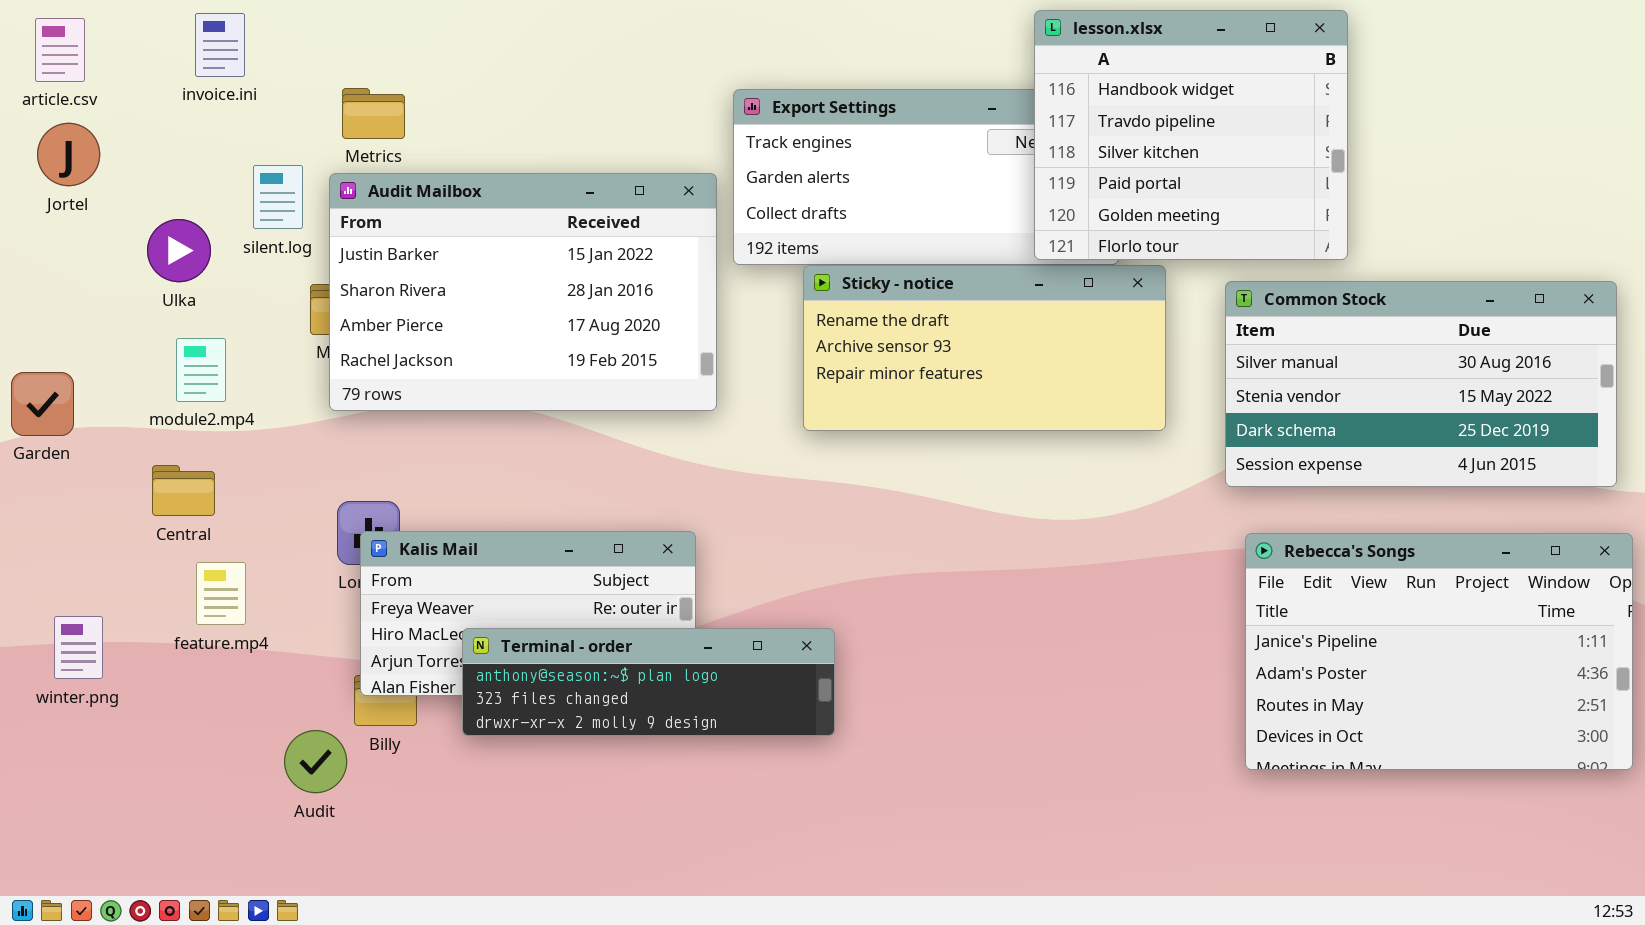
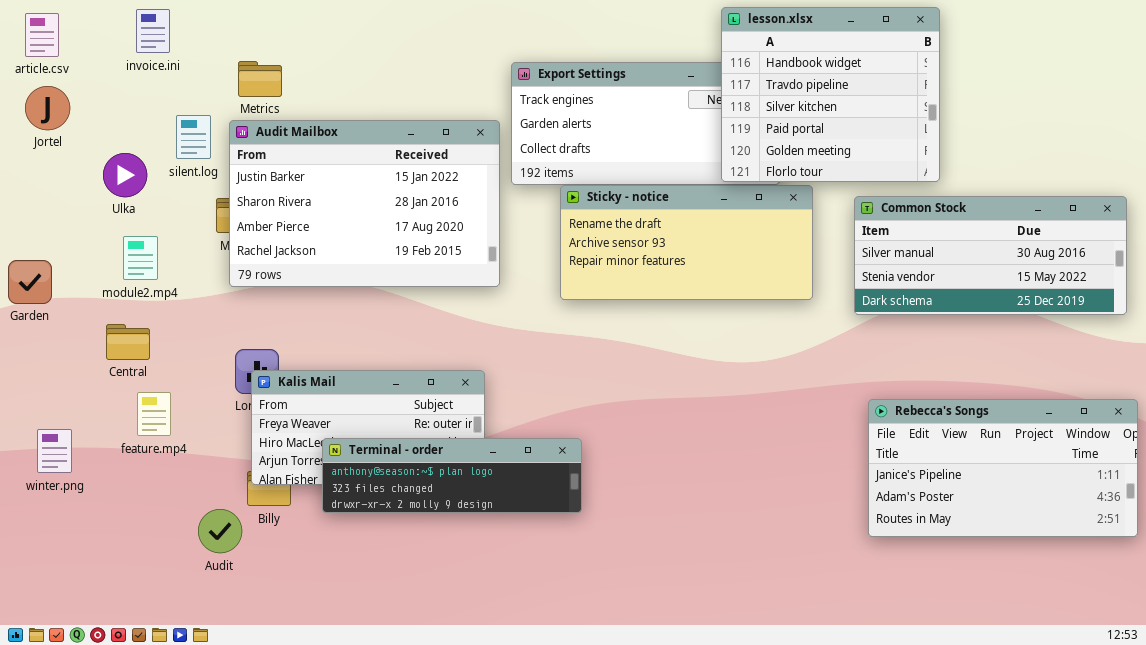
Common Stock: [1225,281,1617,487] -> [854,196,1127,315], resized
Rebecca's Songs: [1245,533,1633,770] -> [868,399,1138,537], resized

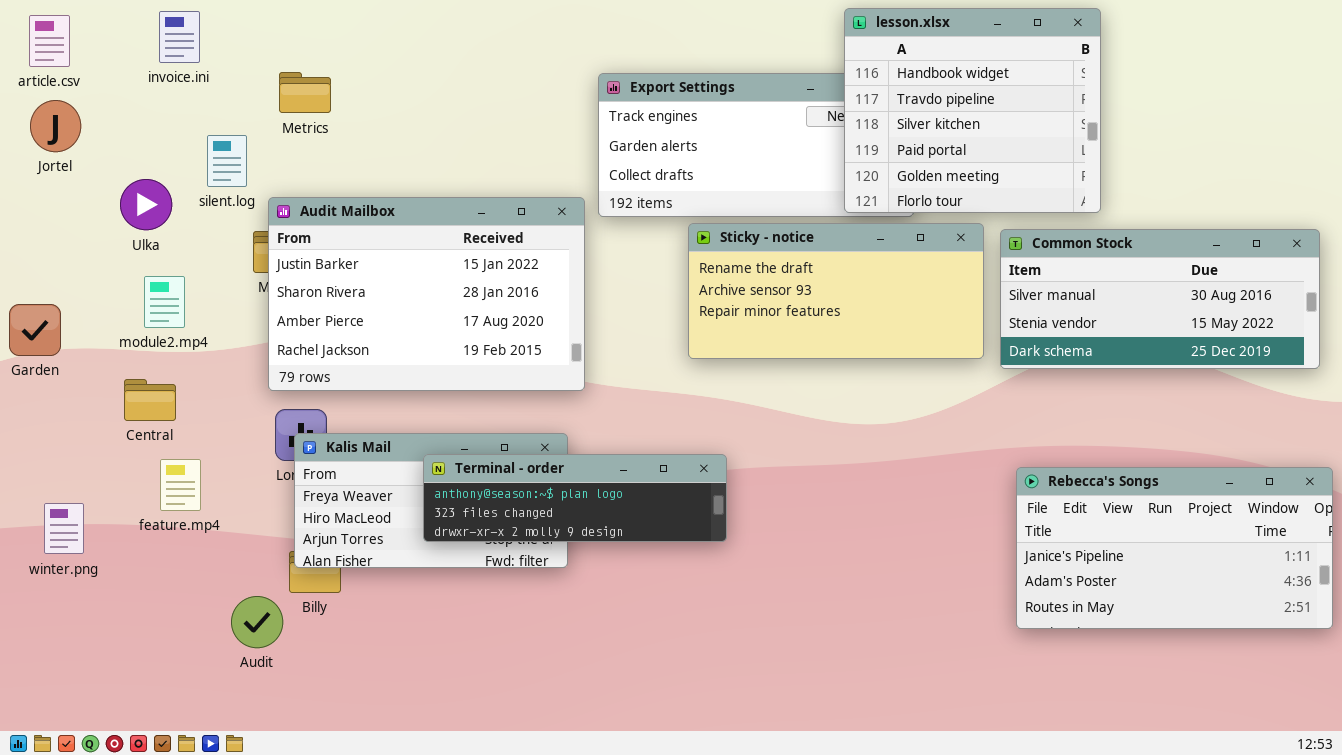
Audit Mailbox: [229,120,500,287] -> [268,197,585,391], moved
Sticky - notice: [560,185,813,300] -> [688,223,984,359], moved
Terminal - order: [322,438,582,513] -> [423,454,727,542], moved

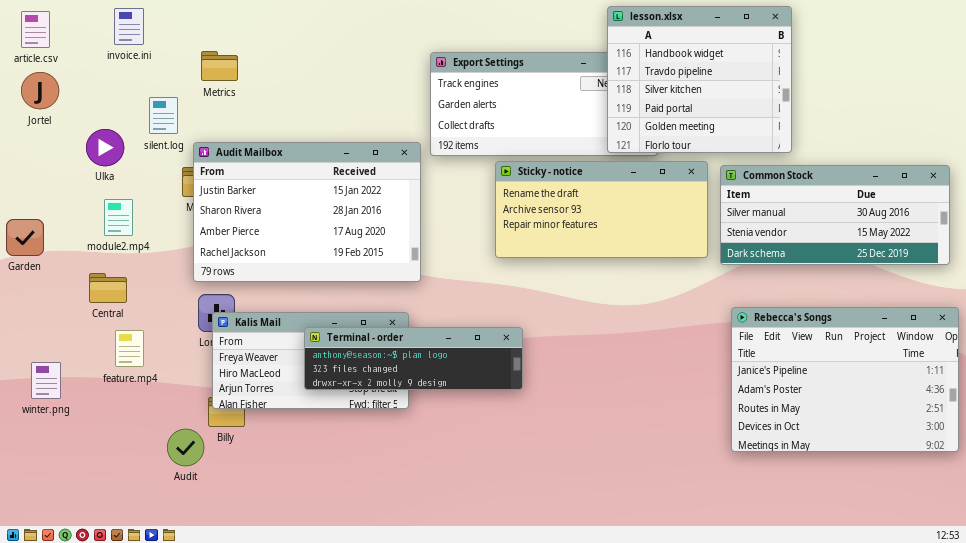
Rebecca's Songs: [1016,467,1333,629] -> [731,307,959,452], resized

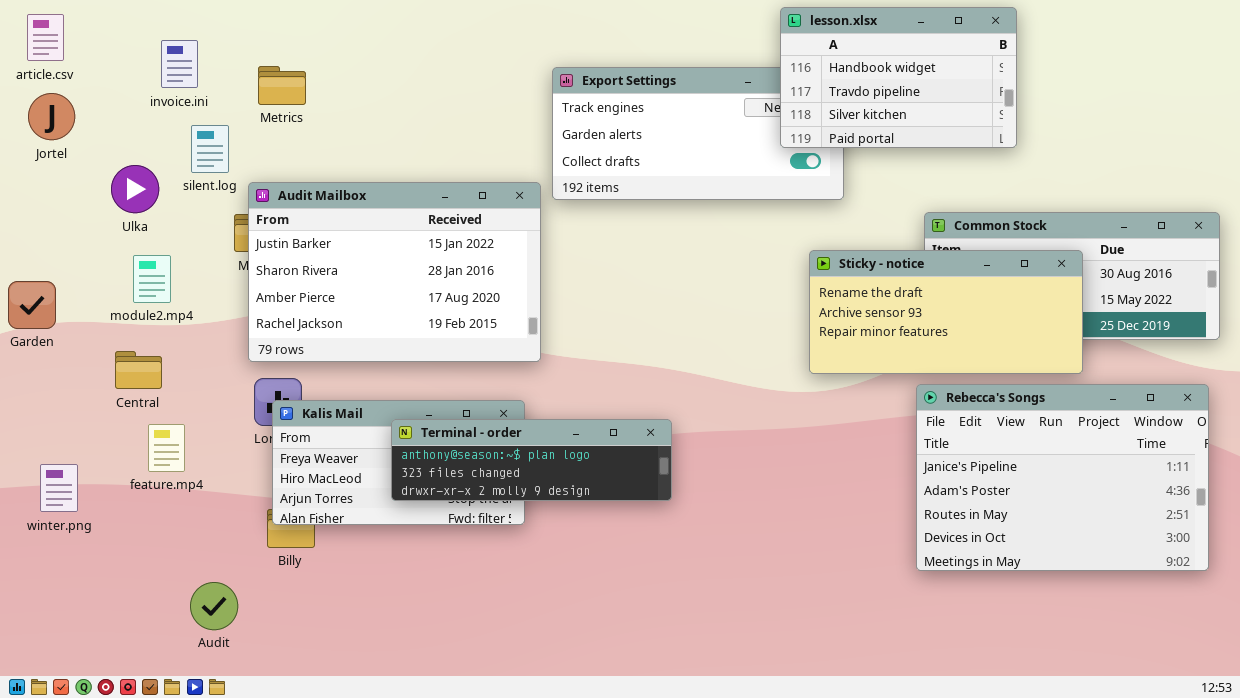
lesson.xlsx: [607,6,792,153] -> [780,7,1017,148], resized
invoice.ini: [114,8,144,45] -> [161,40,198,88], moved
Sticky - notice: [495,161,708,258] -> [809,250,1083,374], moved
Rebecca's Songs: [731,307,959,452] -> [916,384,1209,571], moved
Audit: [167,429,204,466] -> [190,582,238,630], moved

